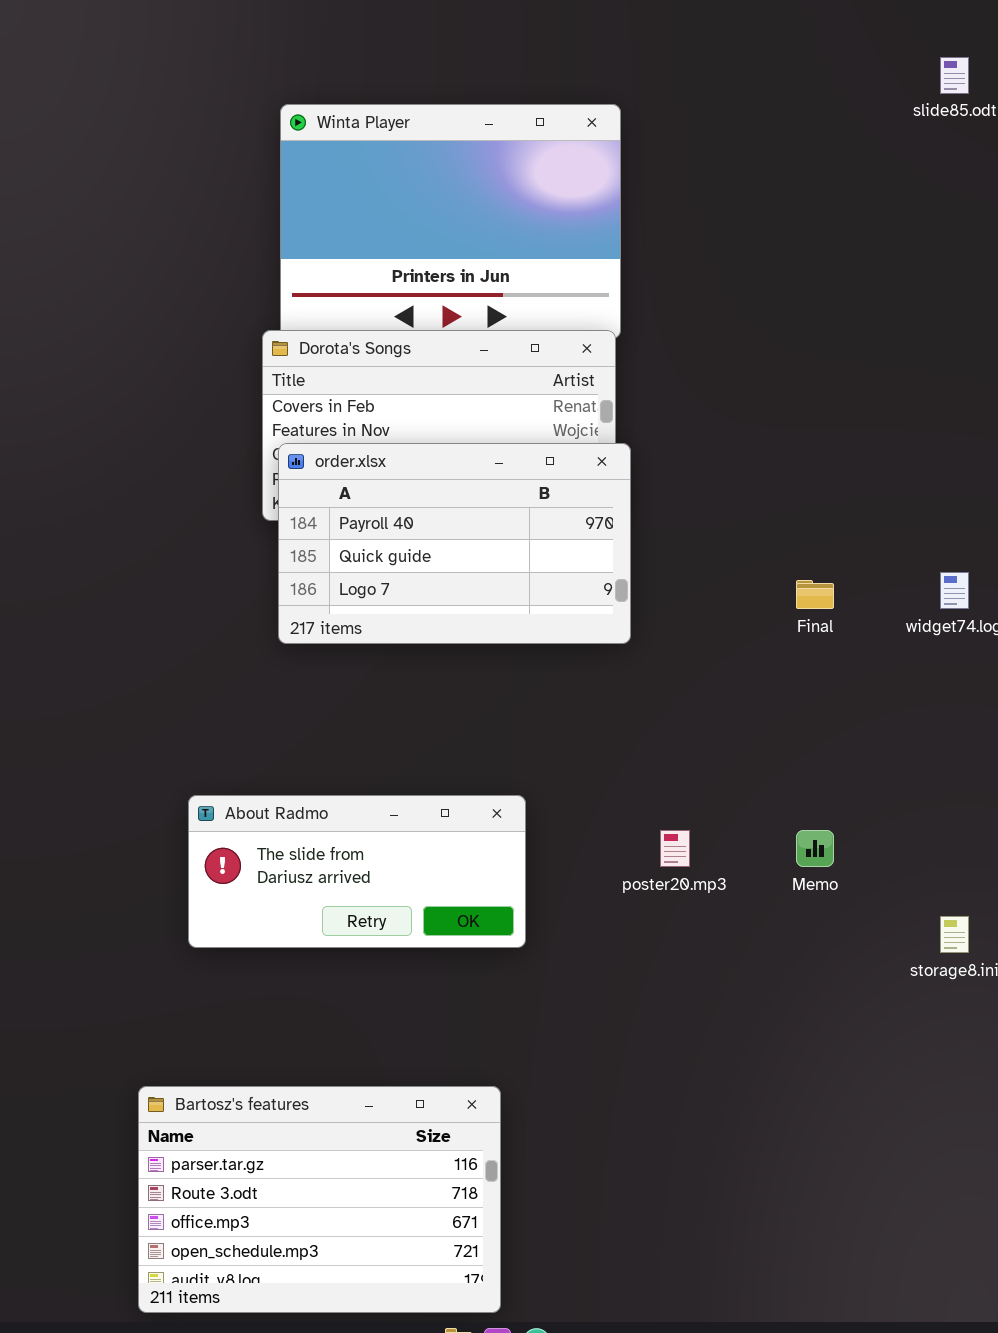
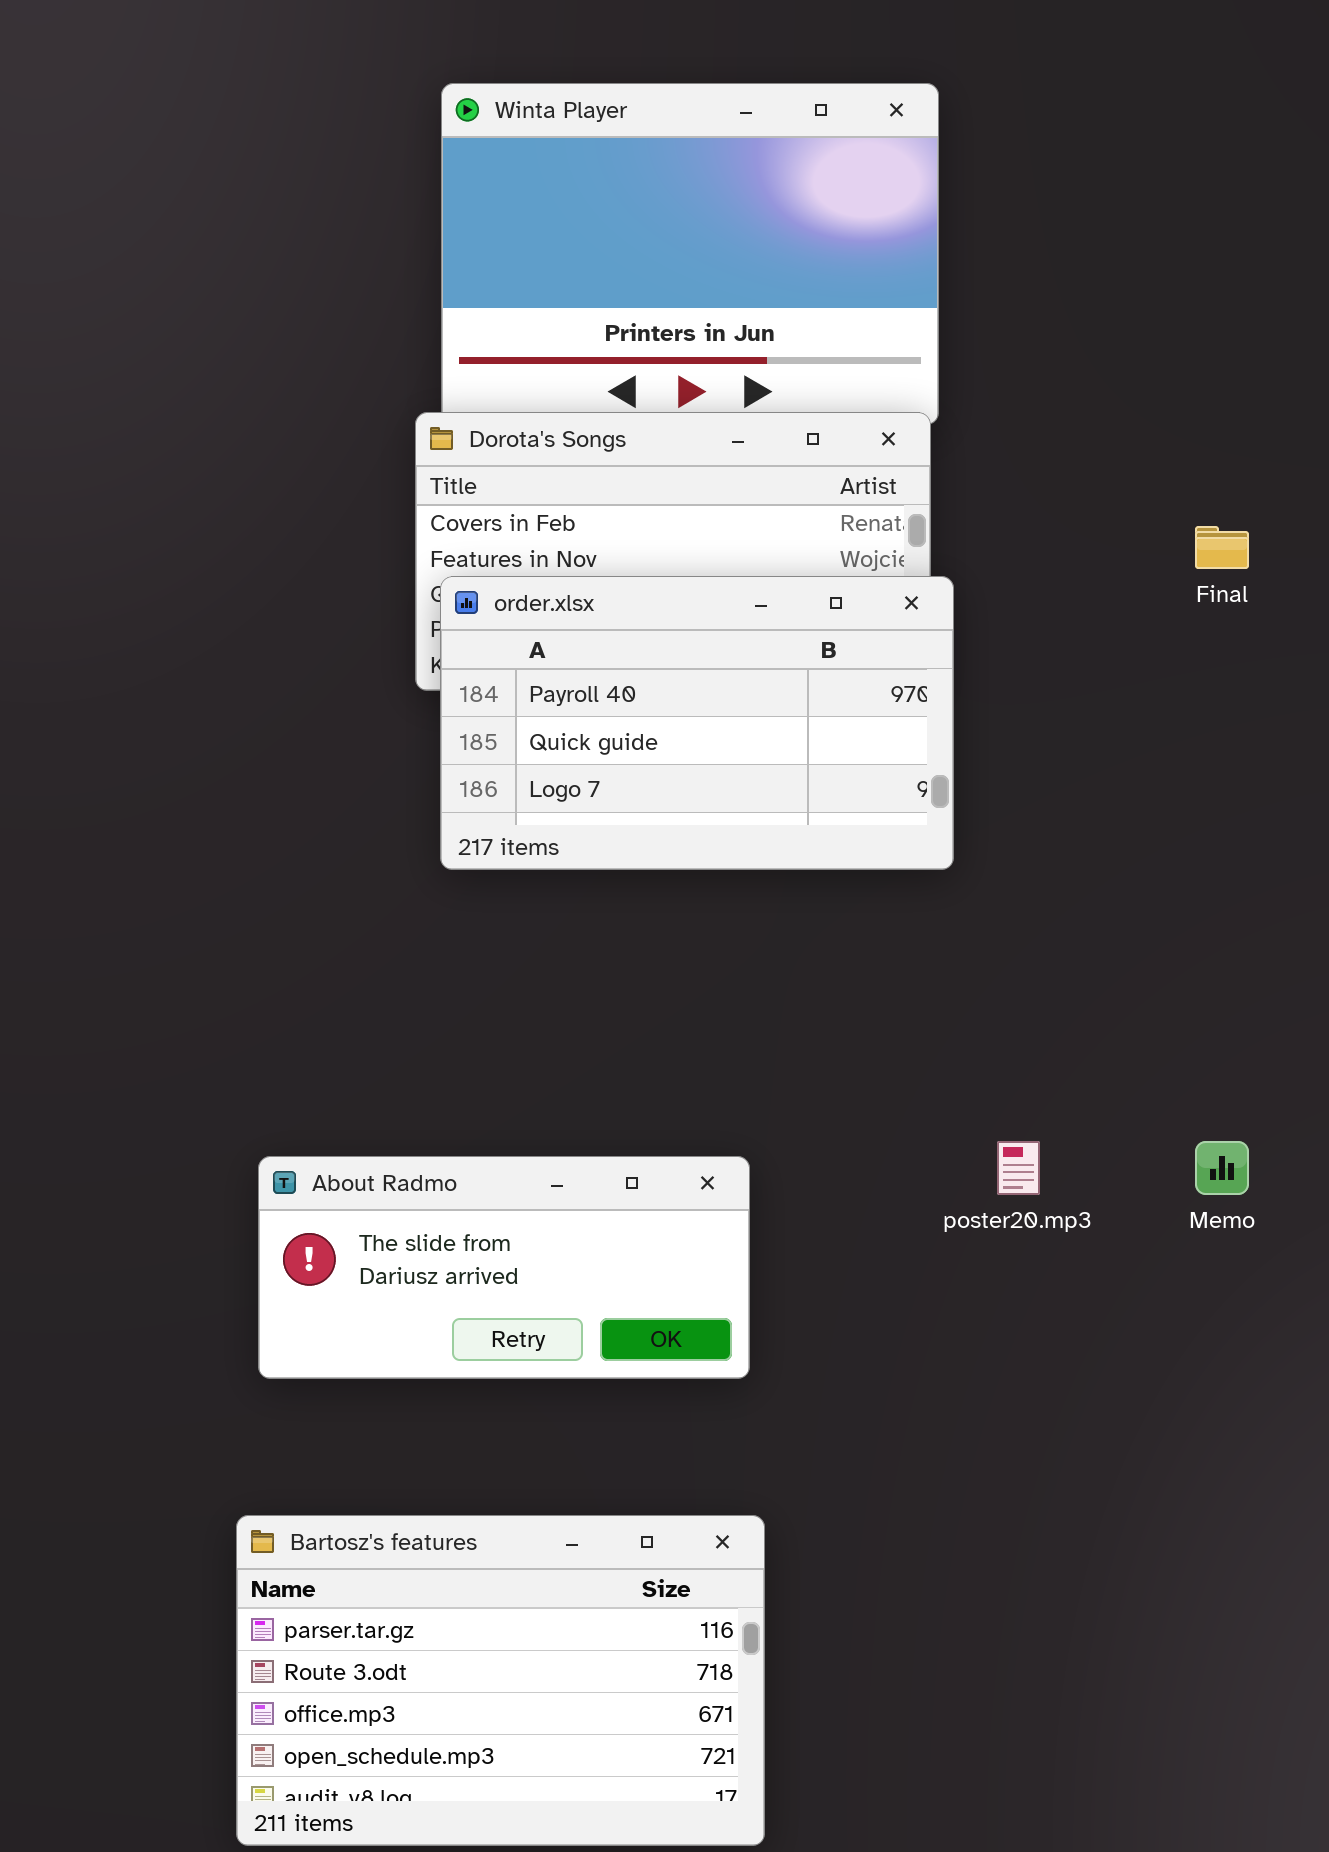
Final: [796,580,834,609] -> [1195,526,1249,569], moved
About Radmo: [188,795,526,948] -> [258,1156,750,1379], moved

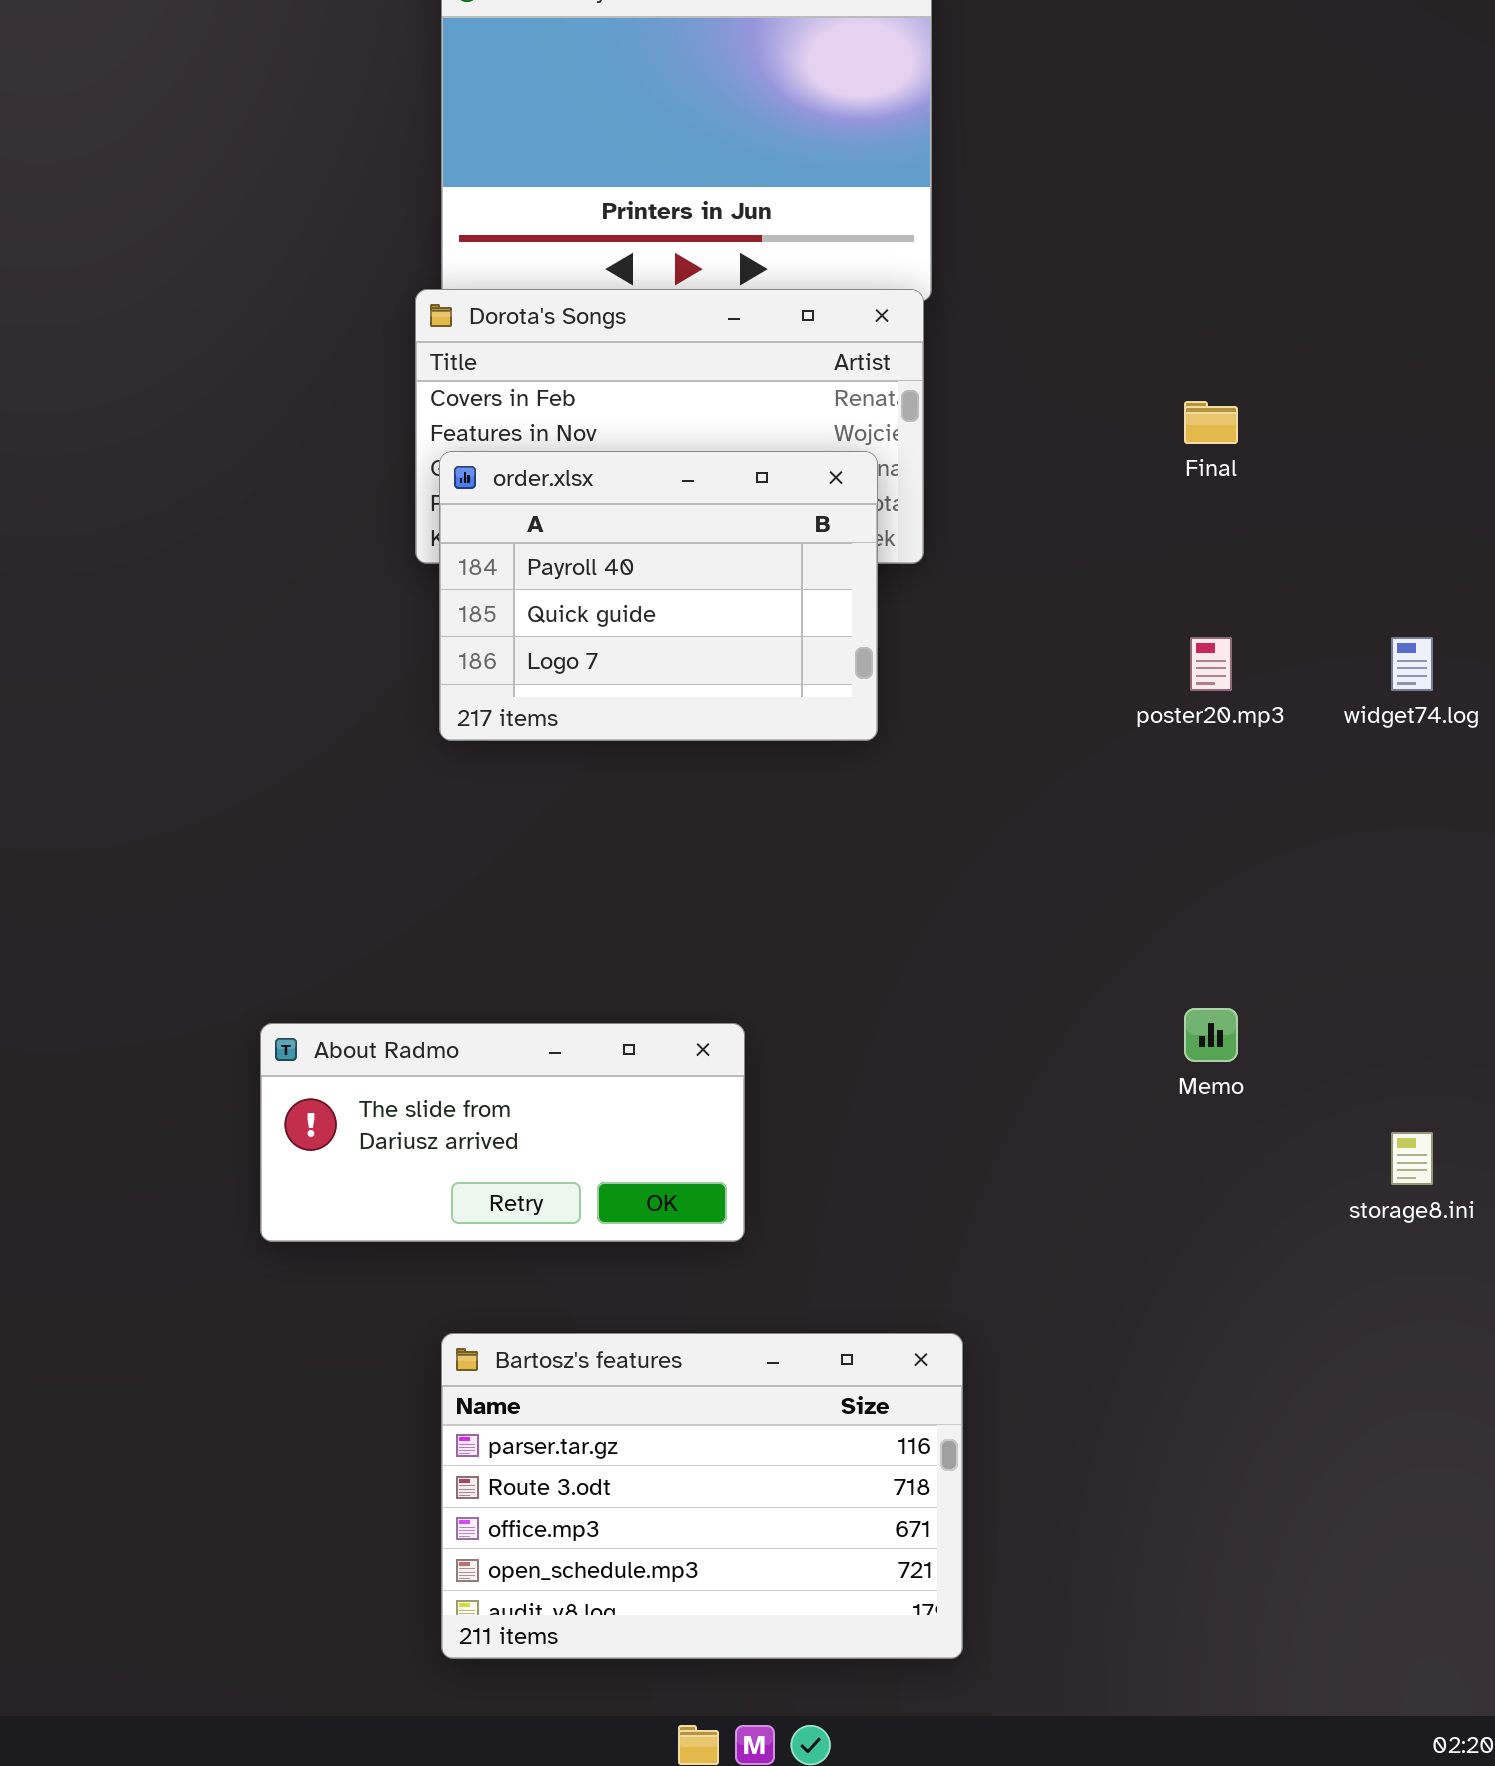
order.xlsx: [440,576,954,870] -> [439,451,878,741], resized
poster20.mp3: [997,1141,1040,1195] -> [1190,637,1232,691], moved
Bartosz's features: [236,1515,765,1846] -> [441,1333,963,1659], moved

